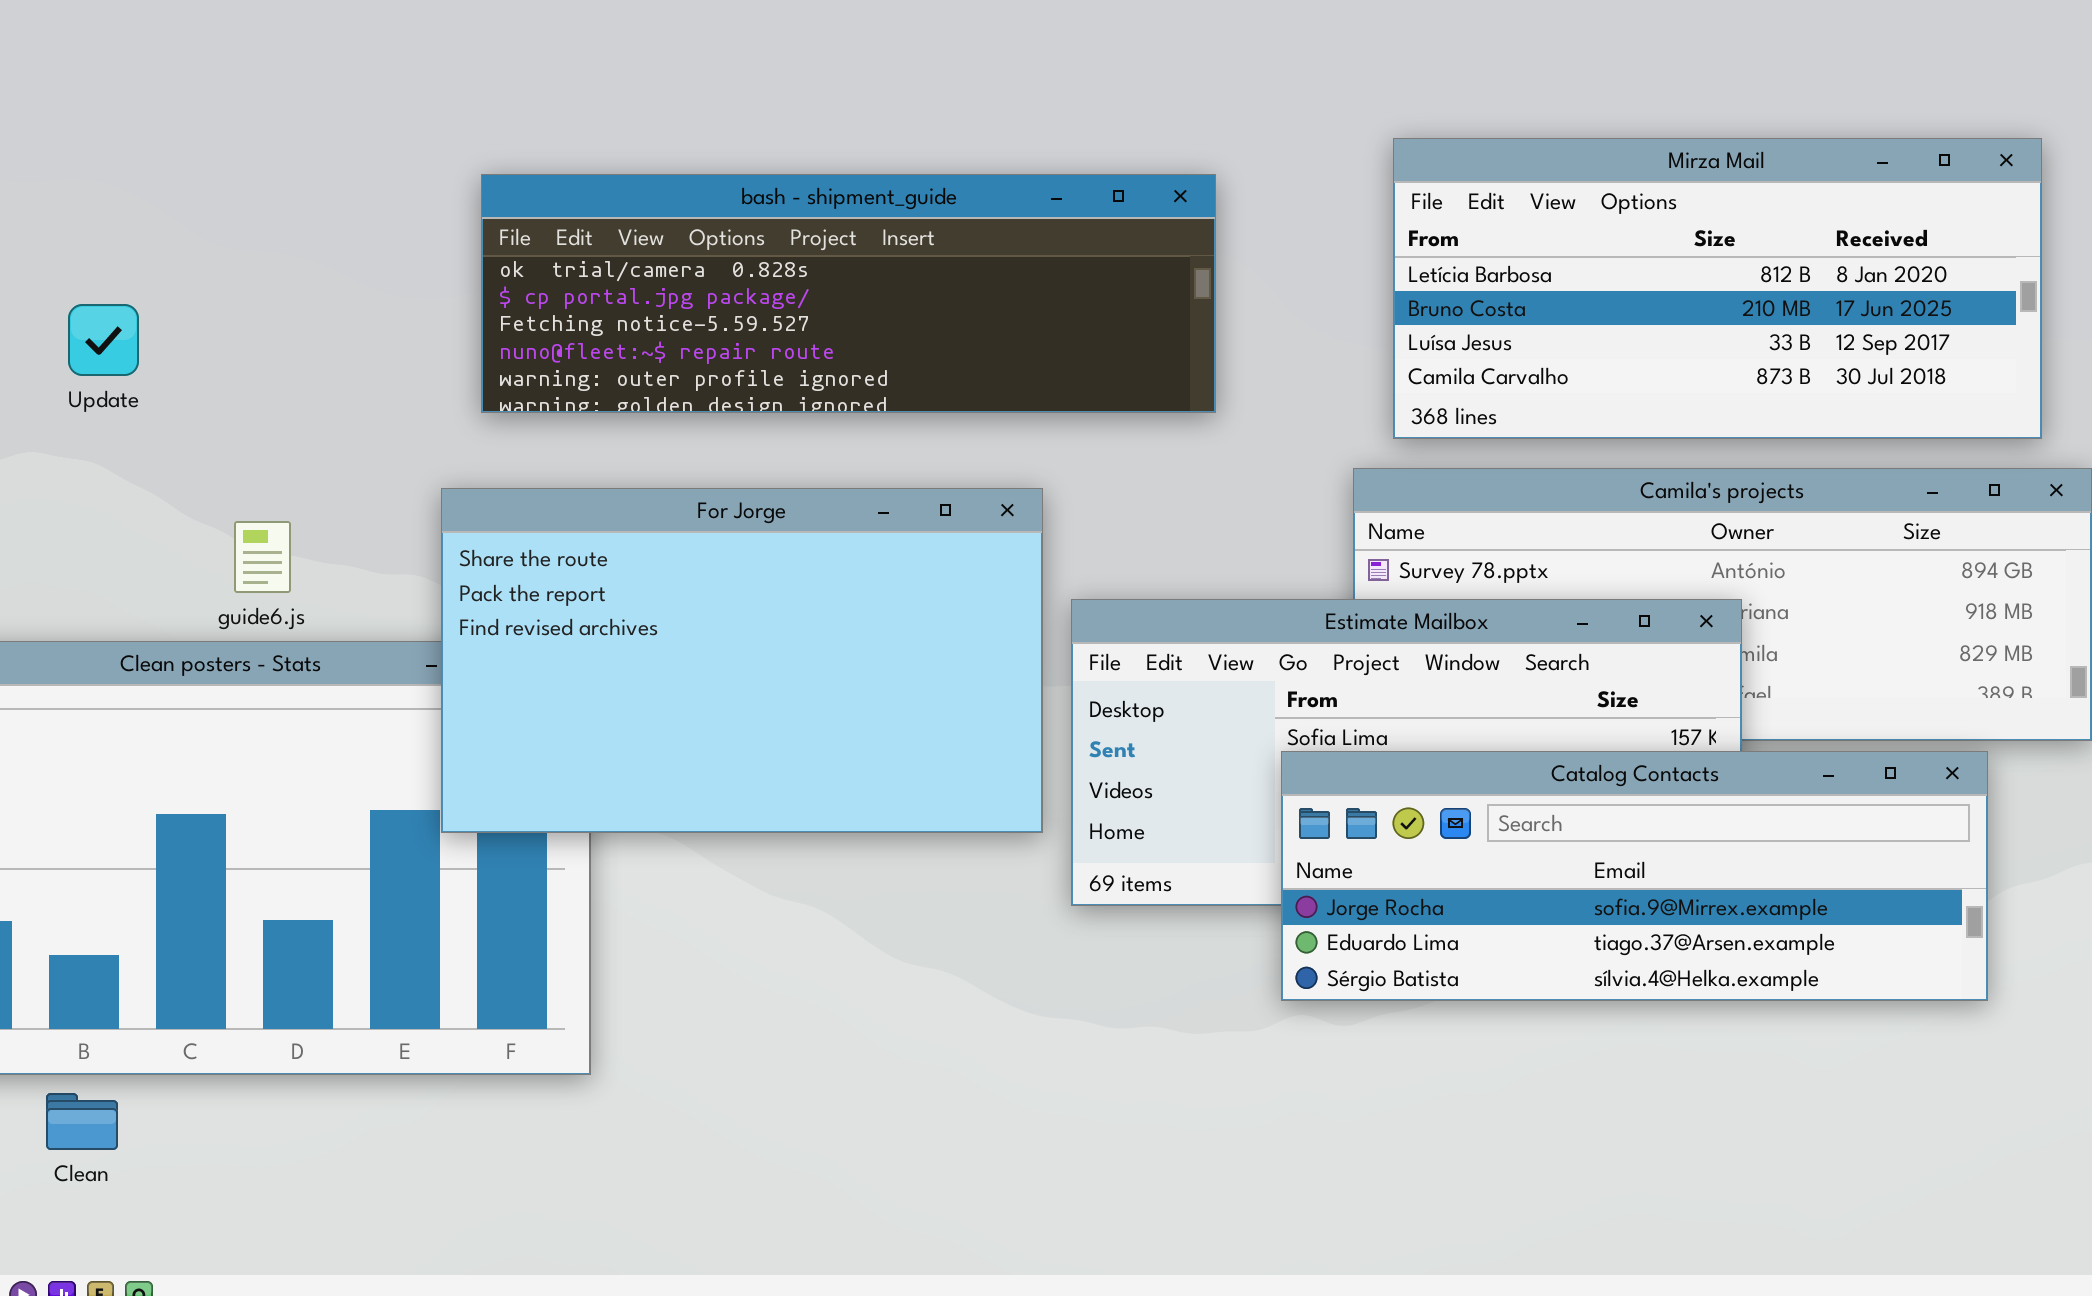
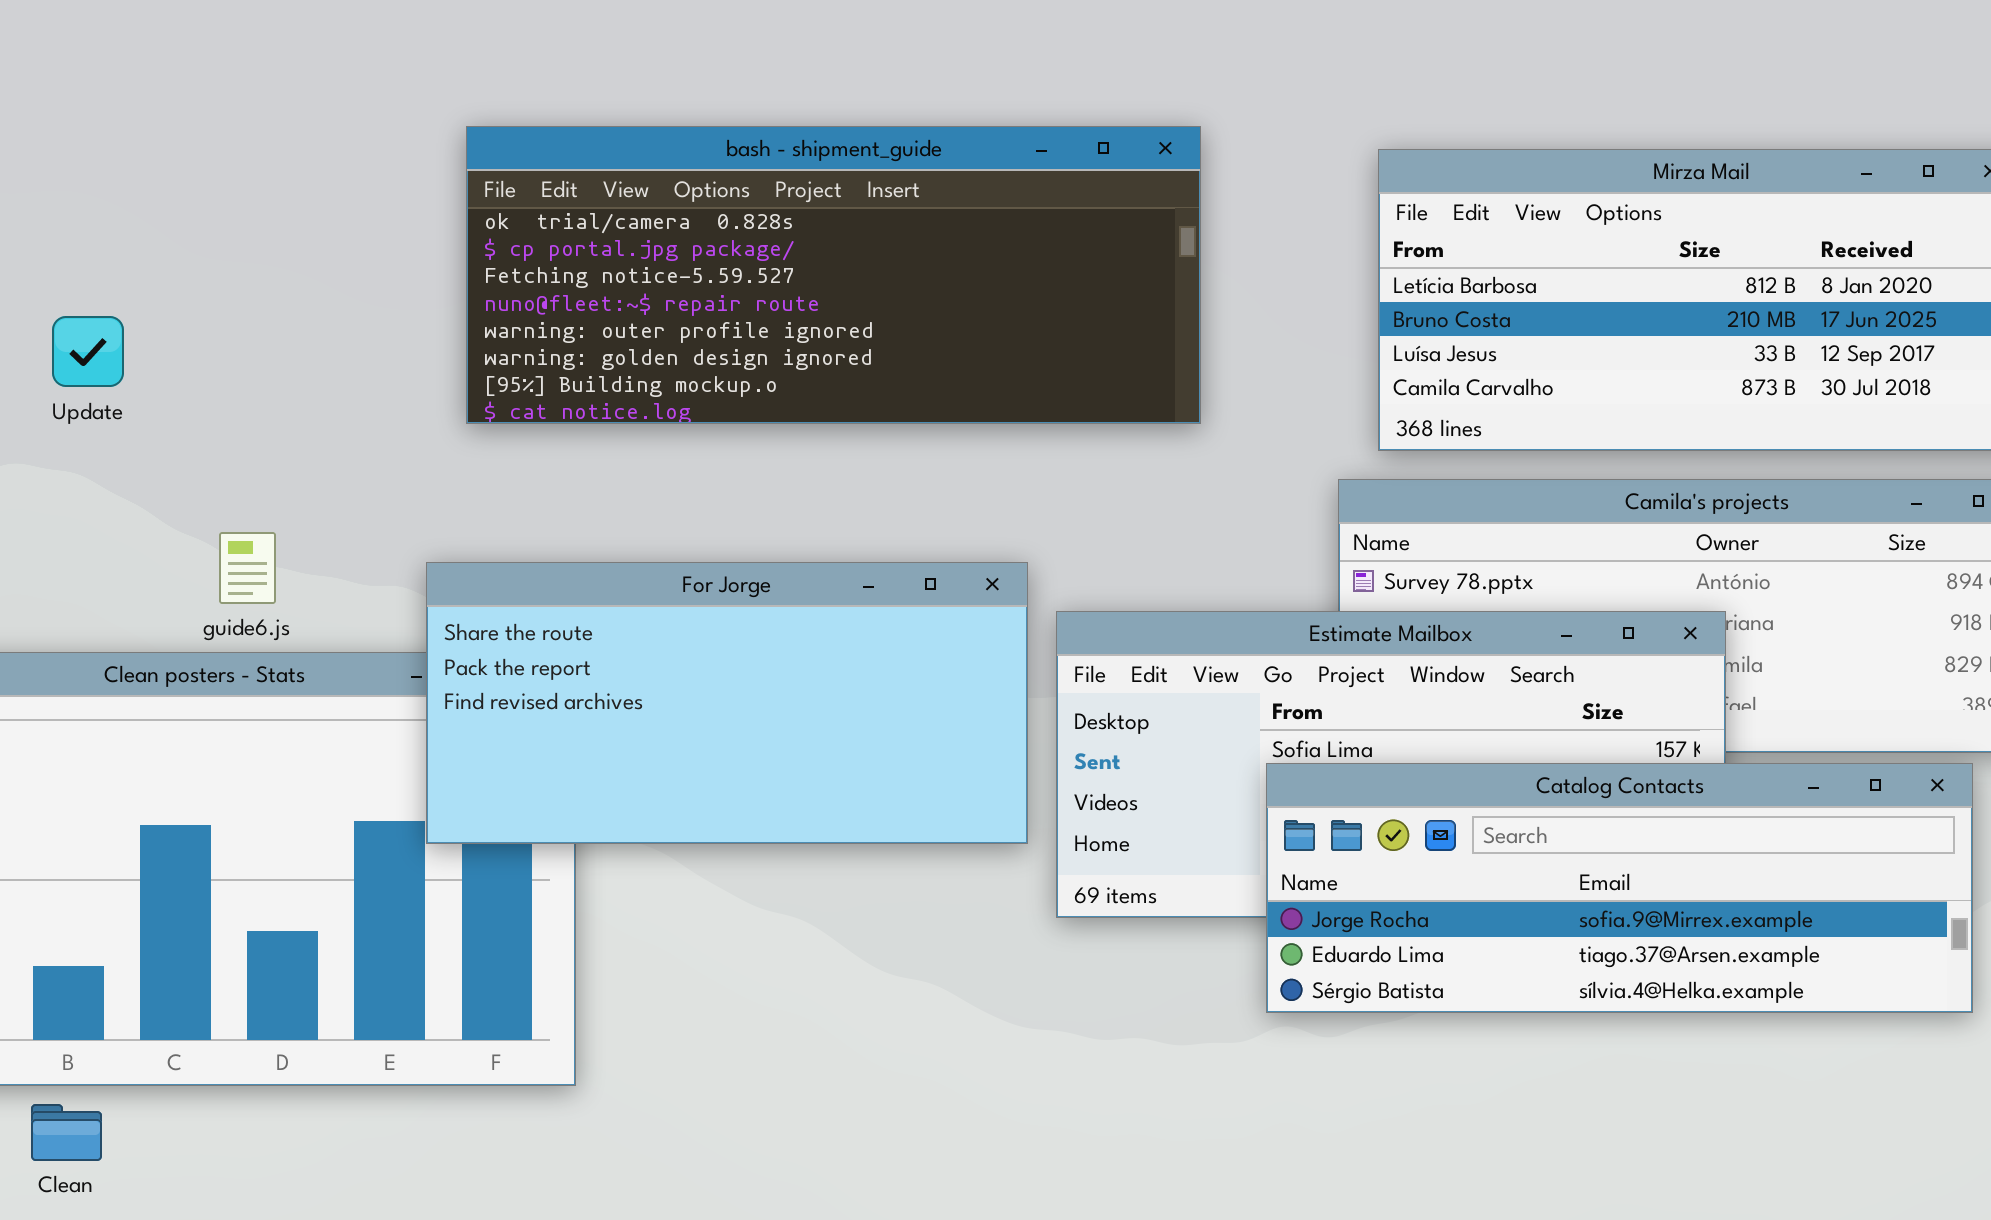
bash - shipment_guide: [481,174,1216,413] -> [466,126,1201,424], resized
For Jorge: [441,488,1043,833] -> [426,562,1028,844], resized

